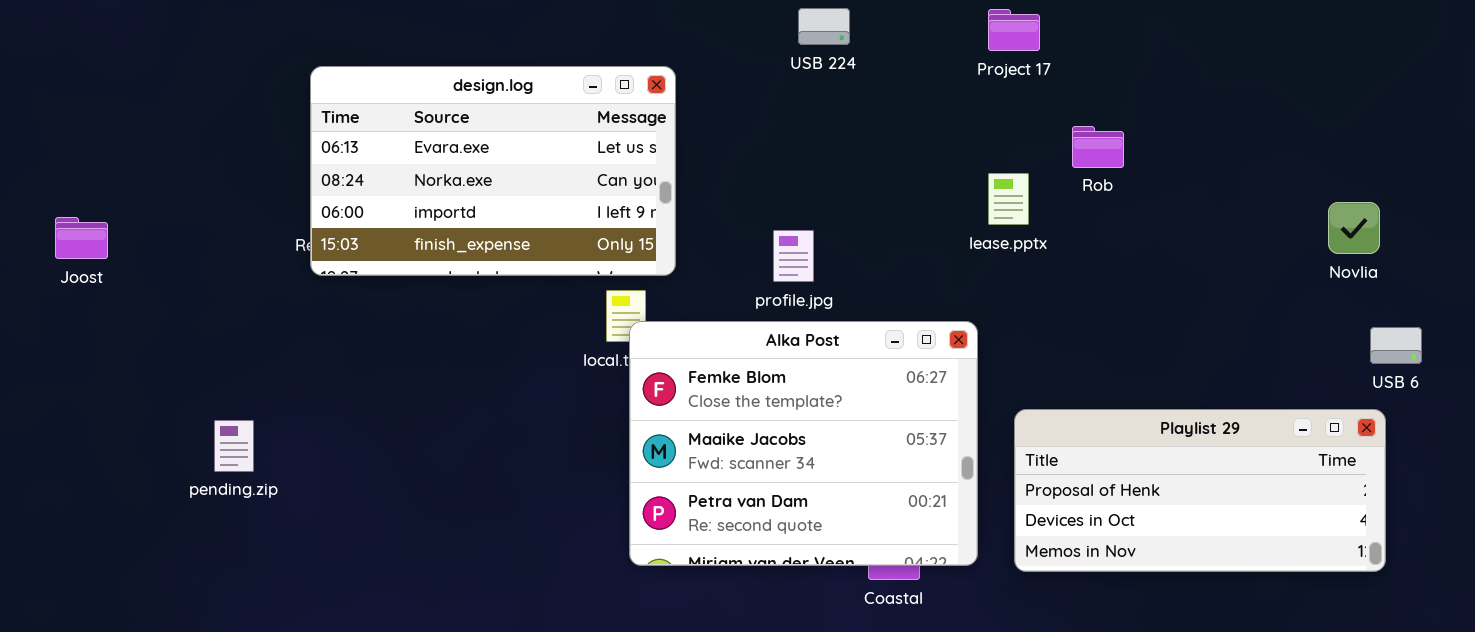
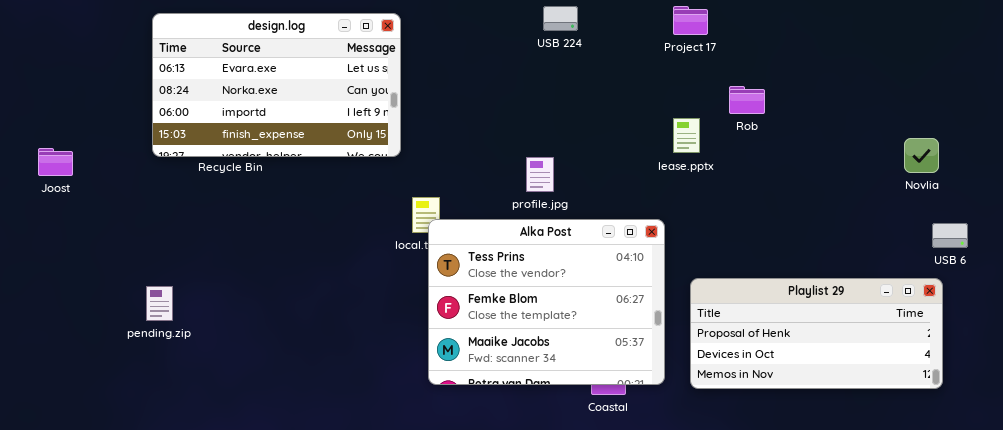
design.log: [310,66,676,276] -> [152,13,401,157], moved
Alka Post: [629,321,978,566] -> [428,219,665,385], scrolled up 1 row

